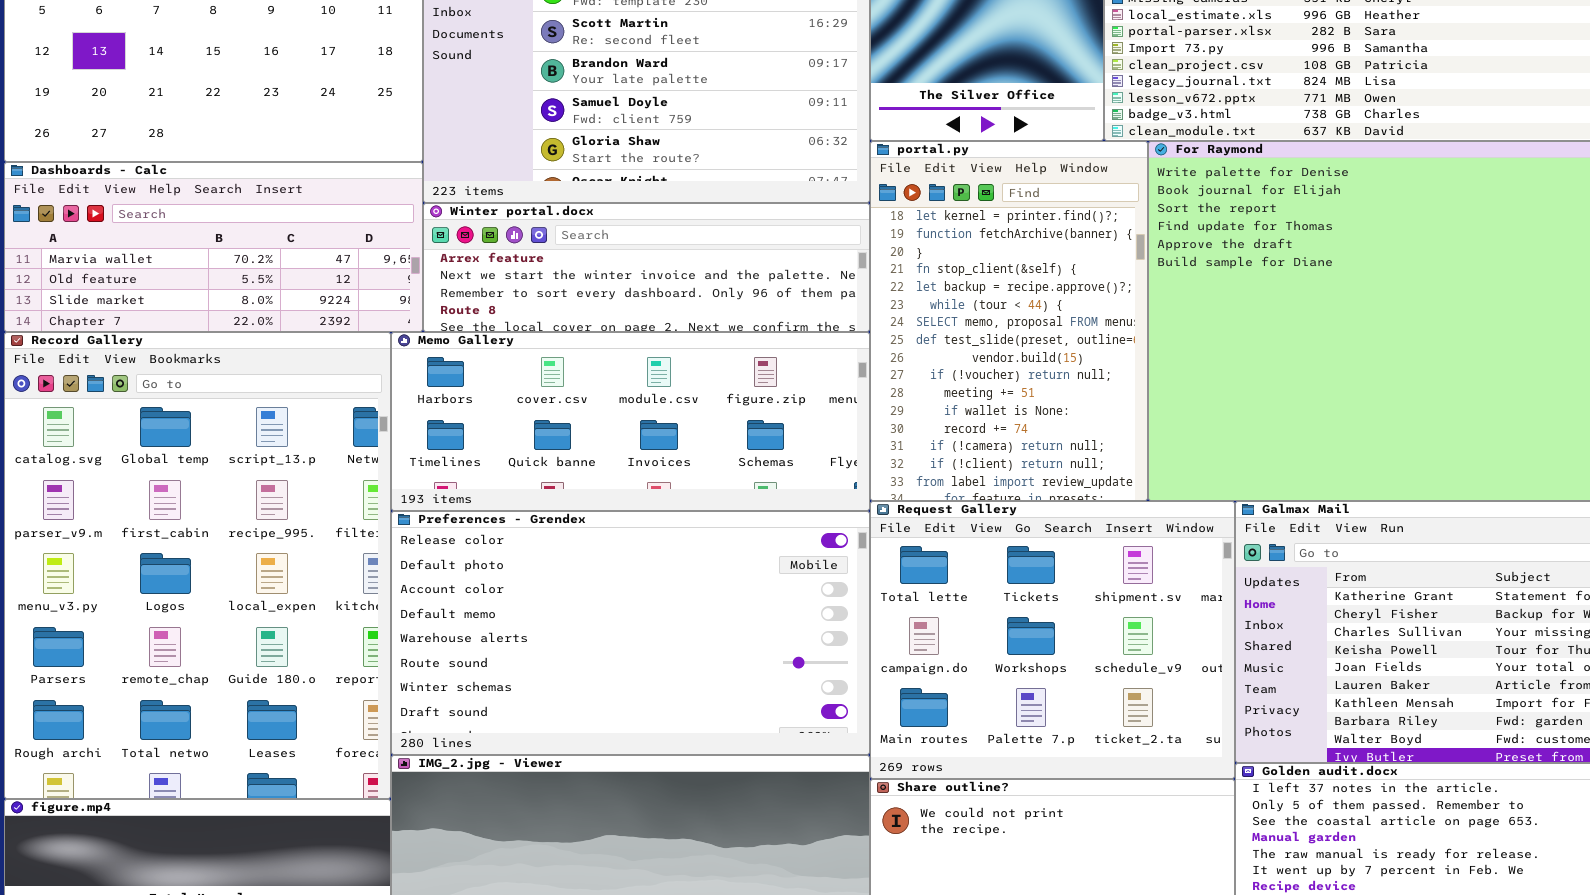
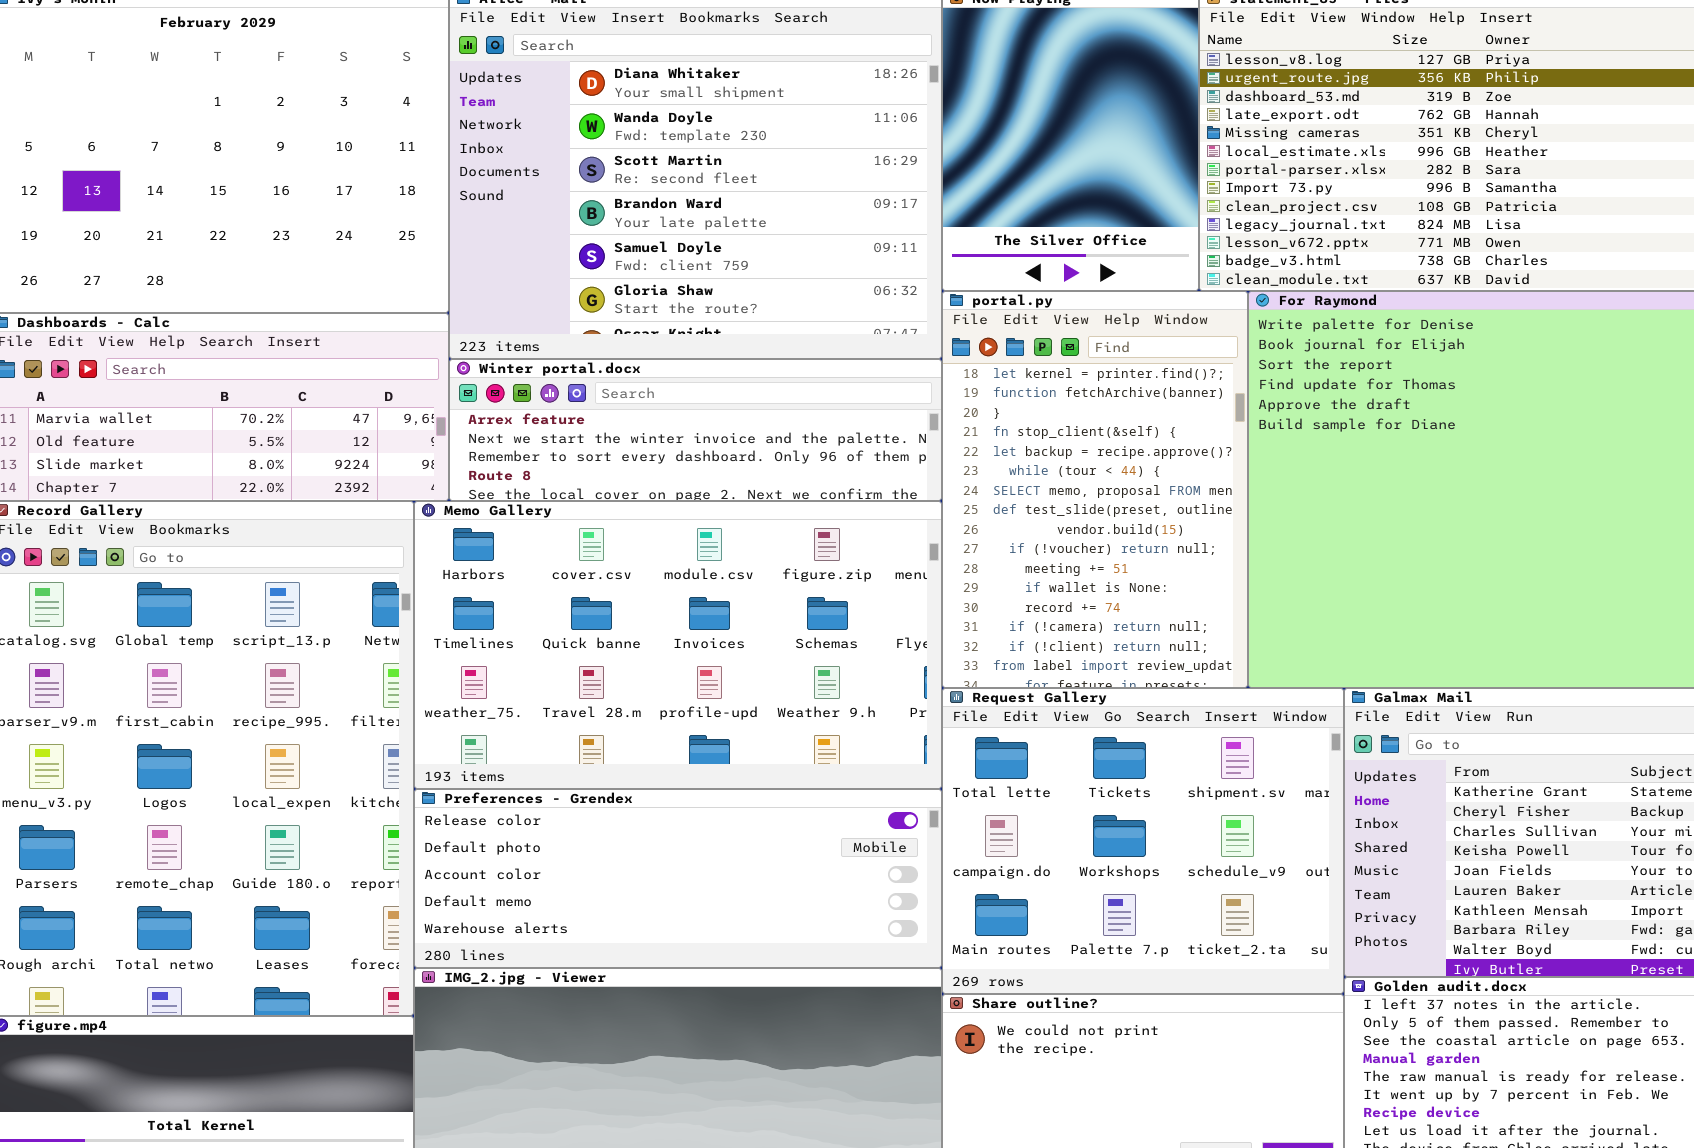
Memo Gallery: [391,332,870,511] -> [414,501,942,789], resized
Preferences - Grendex: [391,511,870,755] -> [414,789,942,968], resized

